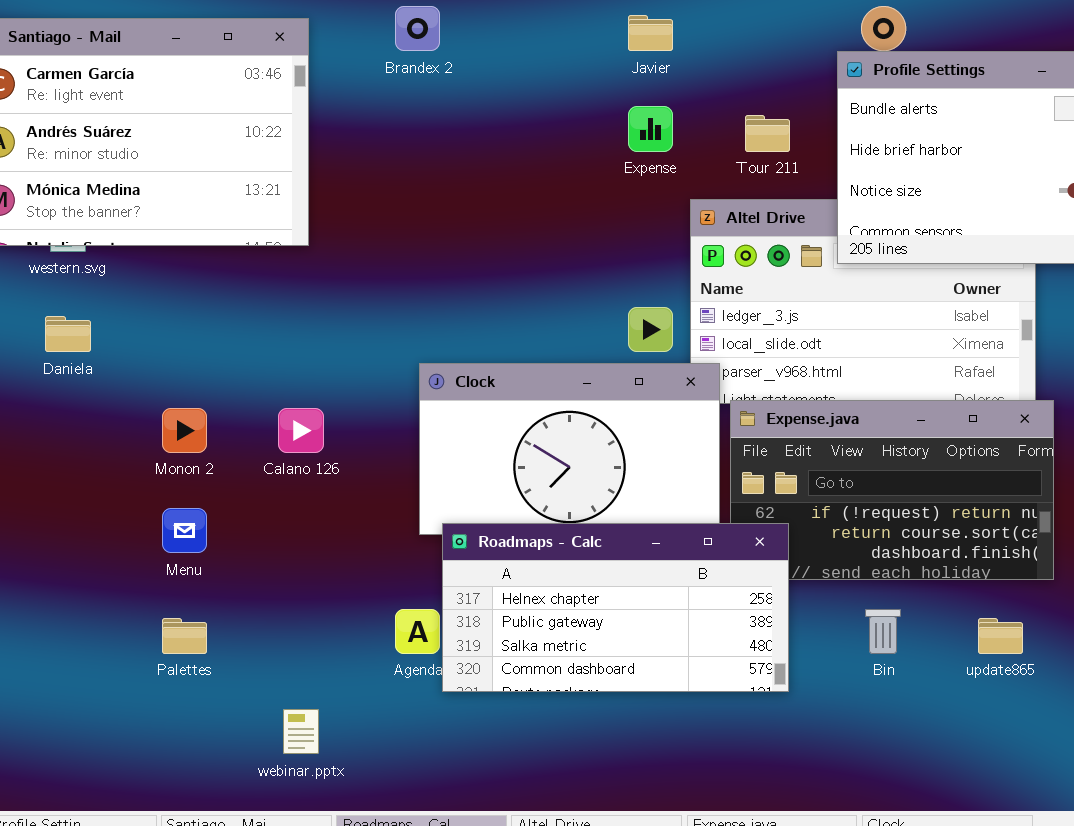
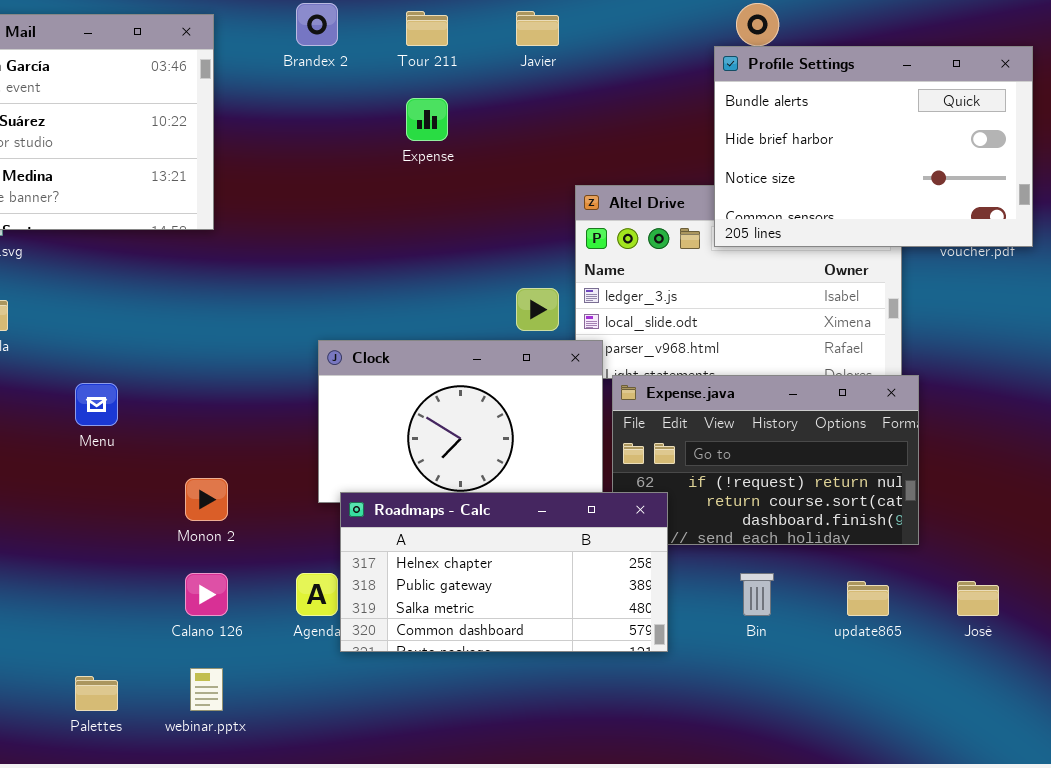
Expense: [628,106,673,152] -> [406,98,448,141], moved
Tour 211: [745,115,790,152] -> [406,11,448,46], moved
Monon 2: [162,408,207,453] -> [185,478,228,521], moved
Calano 126: [278,408,324,453] -> [185,573,228,616], moved
Menu: [162,508,207,553] -> [75,383,118,426], moved
Palettes: [162,618,207,654] -> [75,676,118,711], moved

